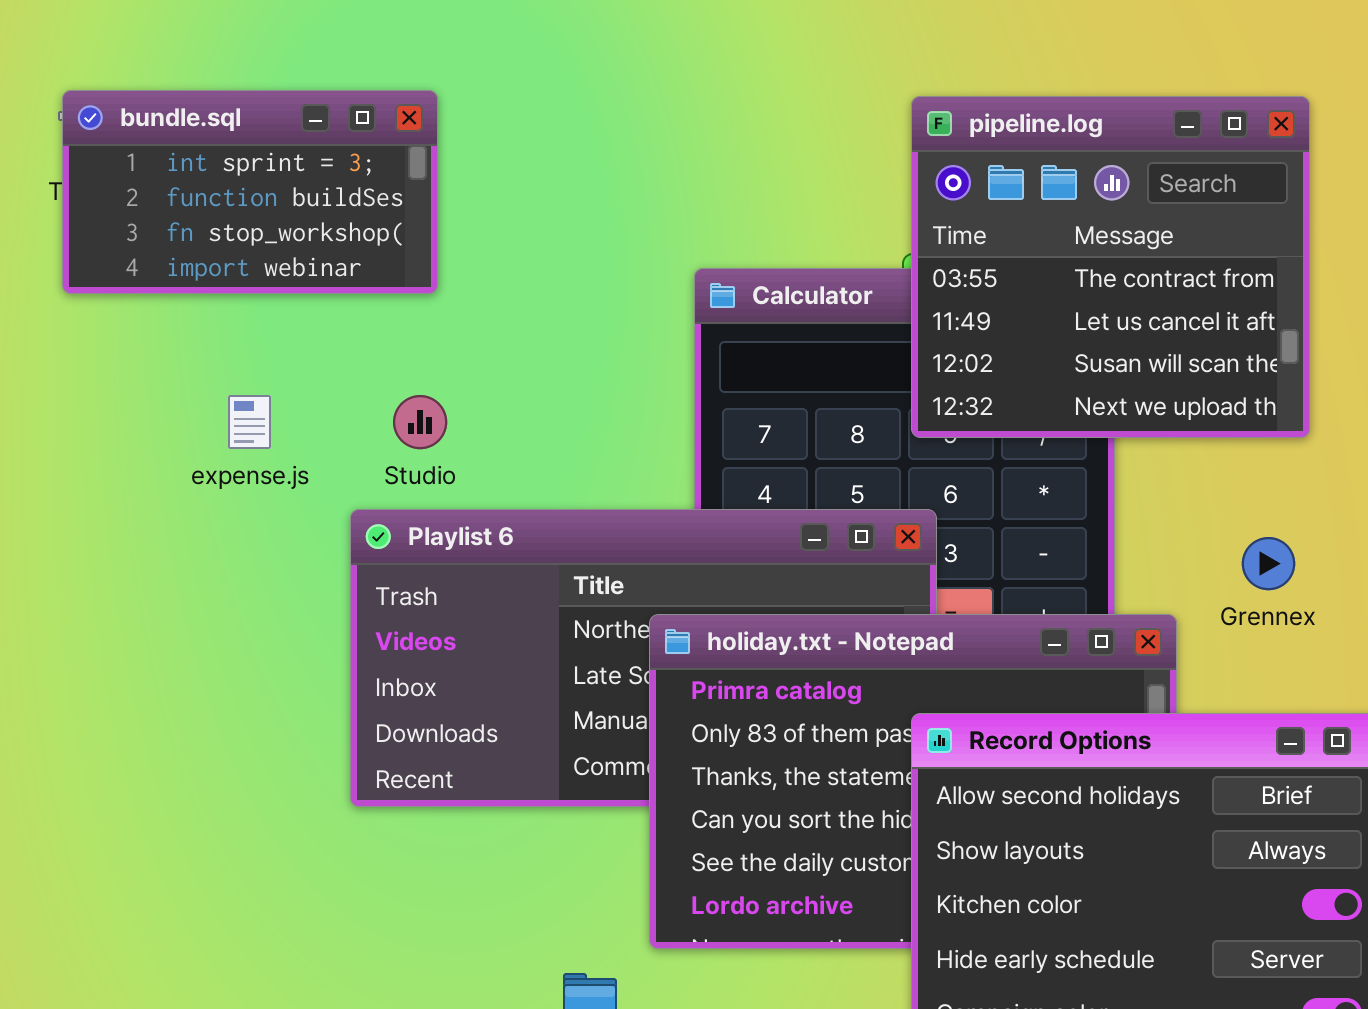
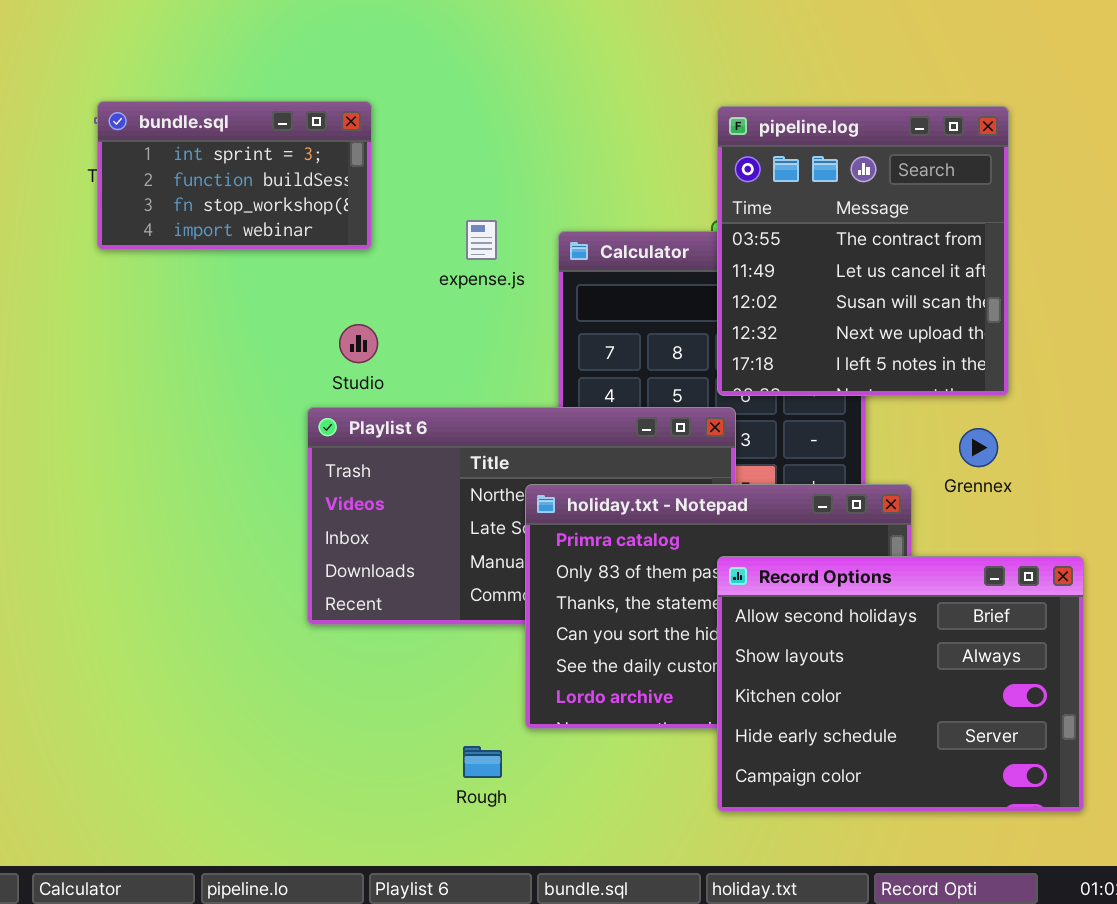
pipeline.log: [911,96,1310,438] -> [717,106,1009,396], resized
expense.js: [228,395,271,449] -> [466,220,497,260], moved

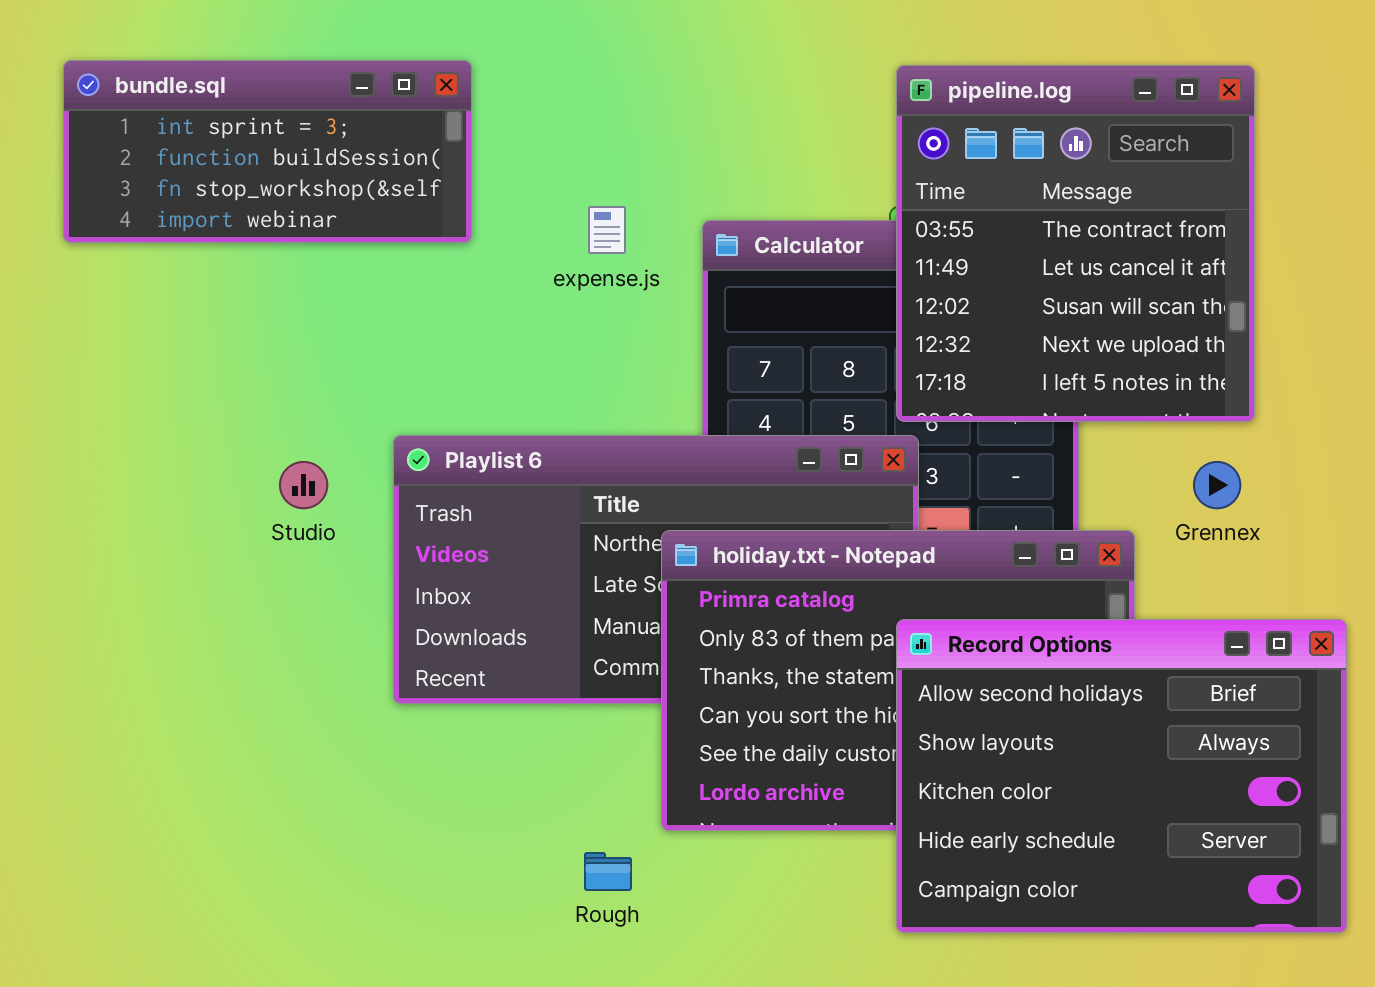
bundle.sql: [97,101,372,250] -> [63,60,472,243], resized
Studio: [339,324,378,363] -> [279,461,328,509], moved

